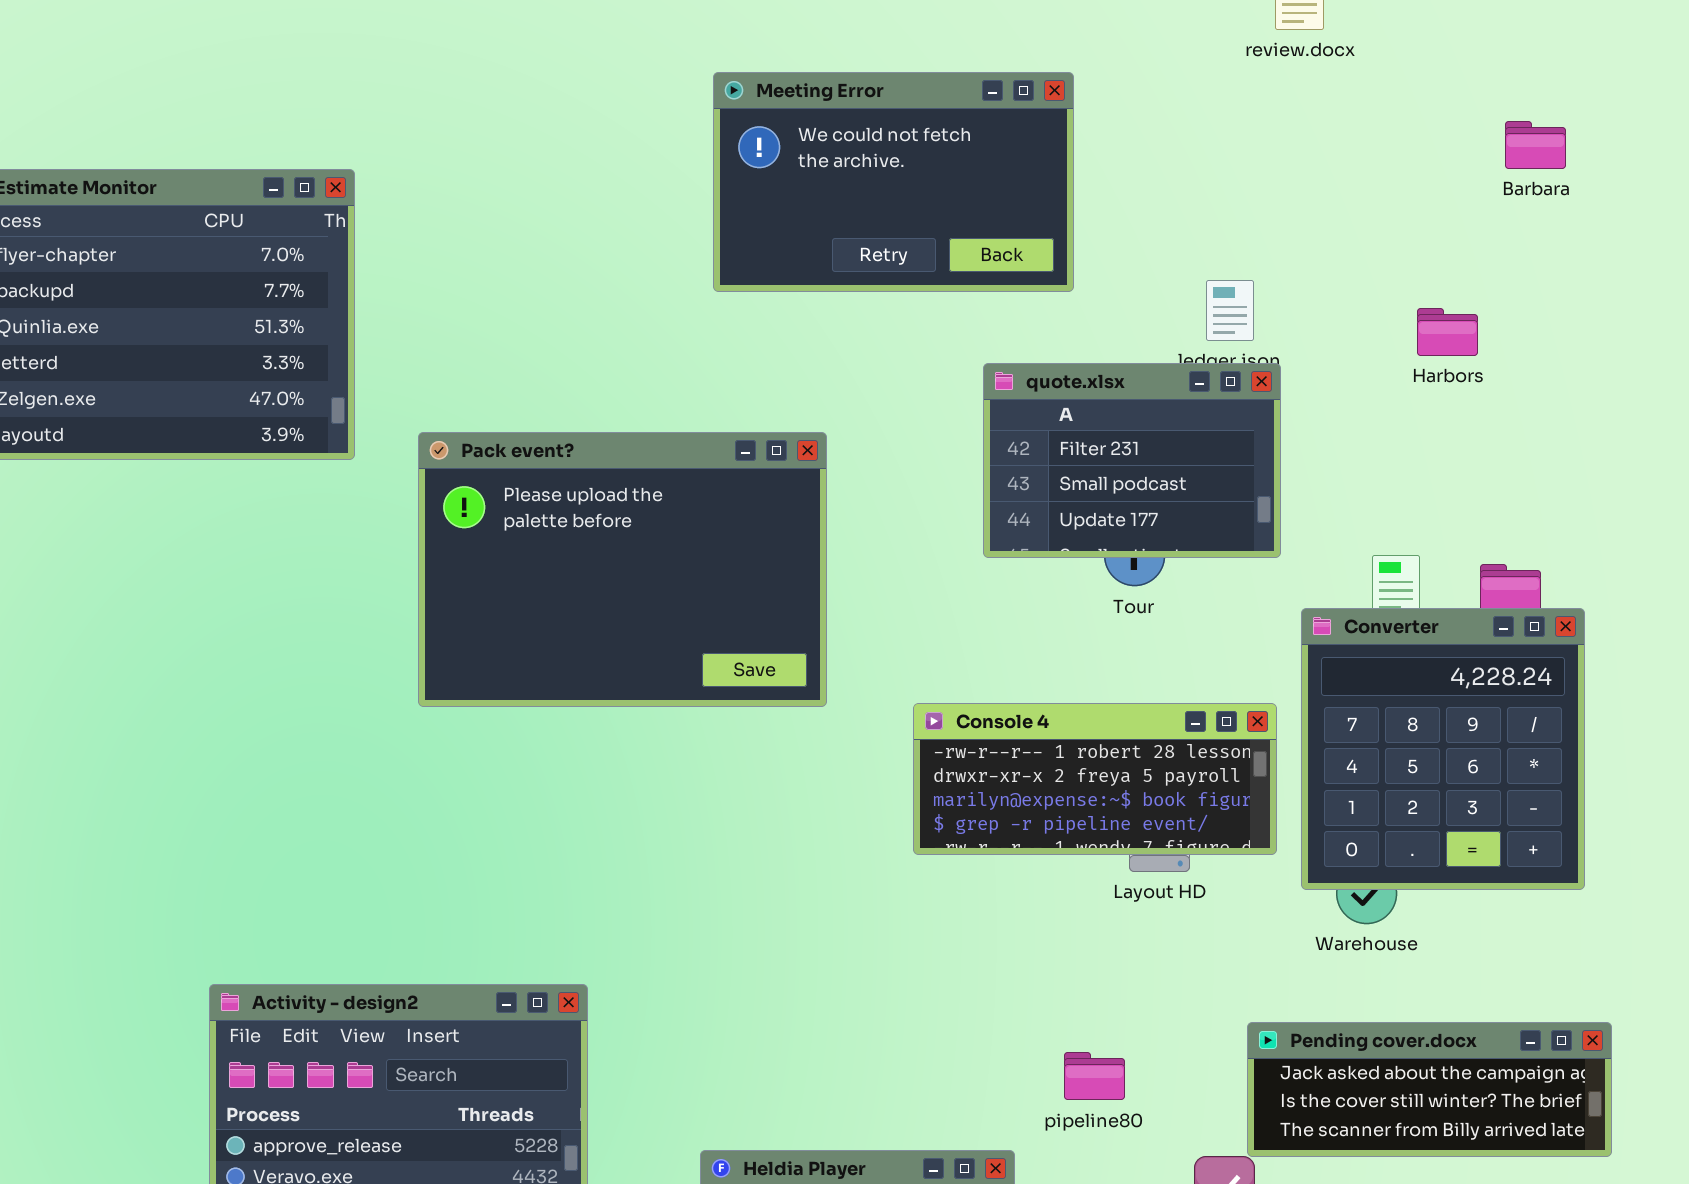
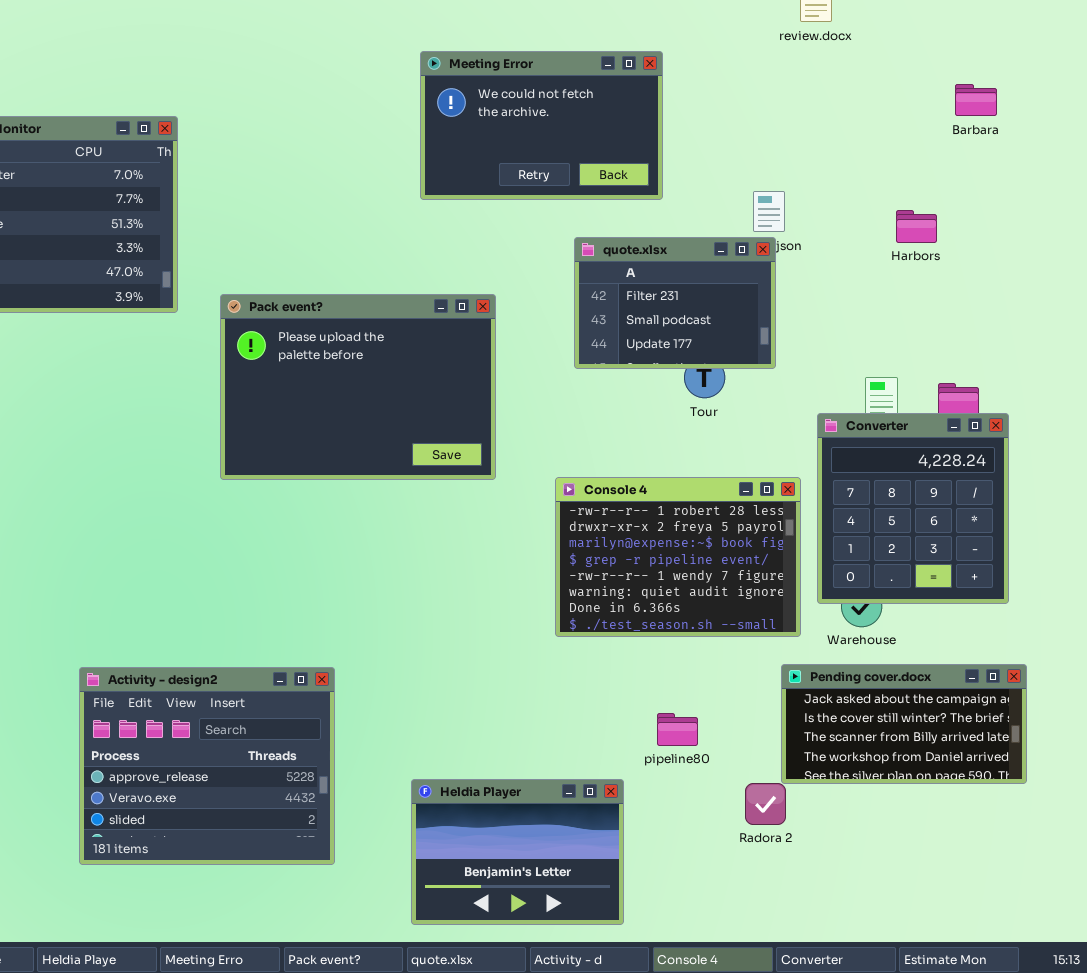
quote.xlsx: [983,363,1281,558] -> [574,237,776,369], moved
Console 4: [913,703,1277,855] -> [555,477,801,637], resized
Pending cover.docx: [1247,1022,1612,1157] -> [781,664,1027,784], resized

